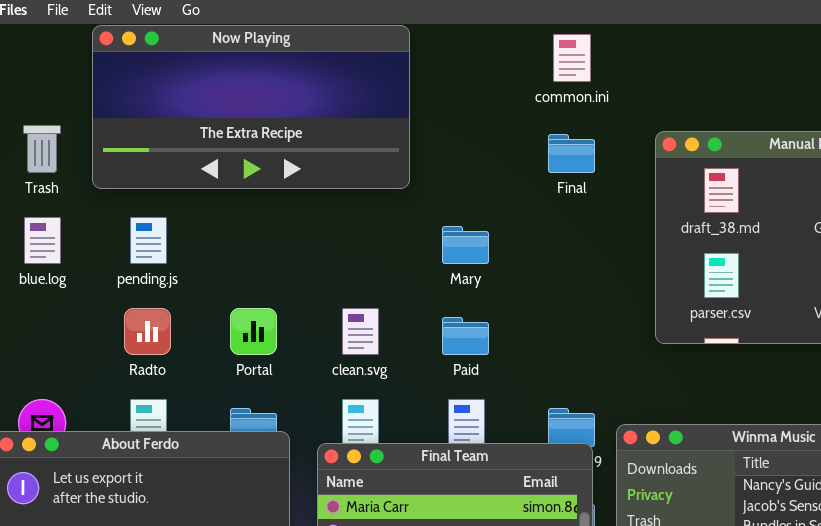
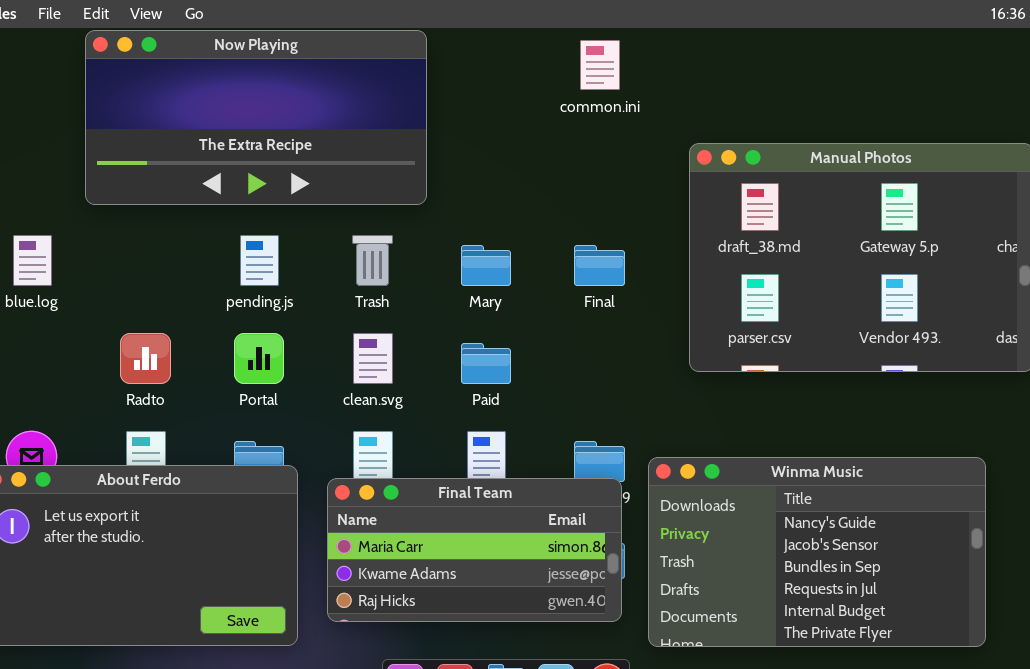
Trash: [23,125,61,173] -> [352,235,393,286], moved
Final: [548,134,595,173] -> [574,245,625,286], moved
pending.js: [130,217,167,264] -> [240,235,279,286], moved

